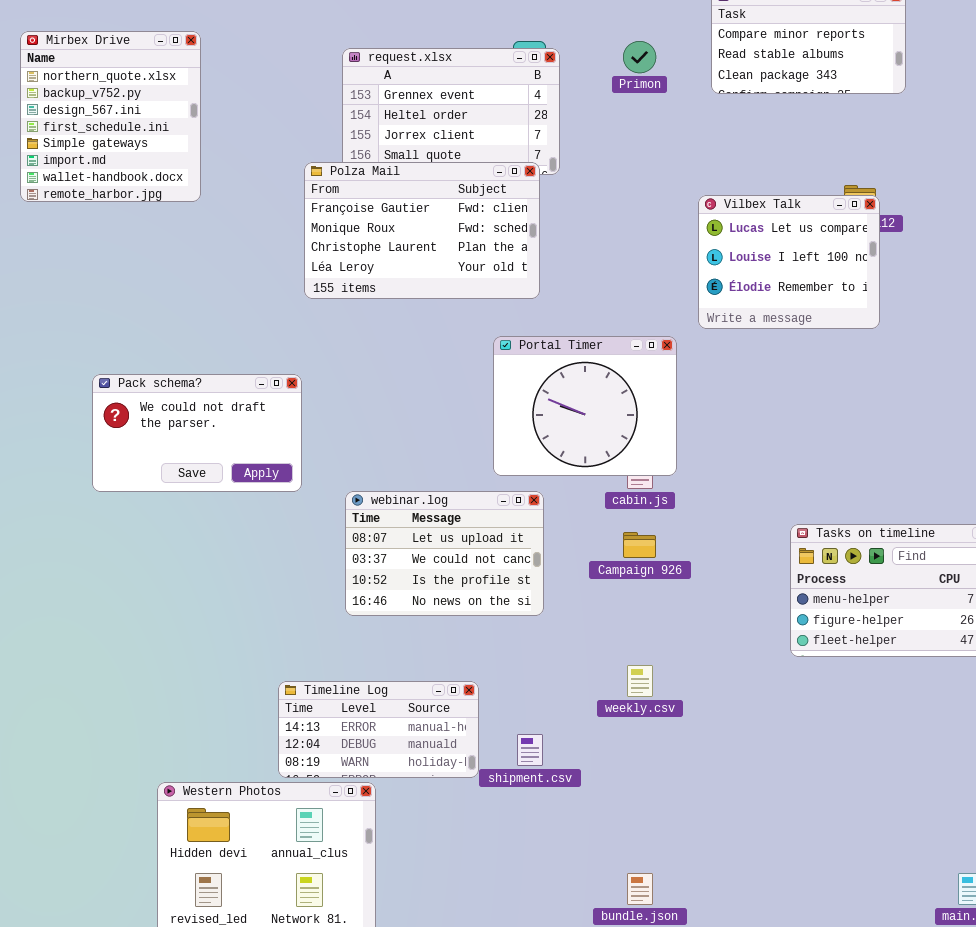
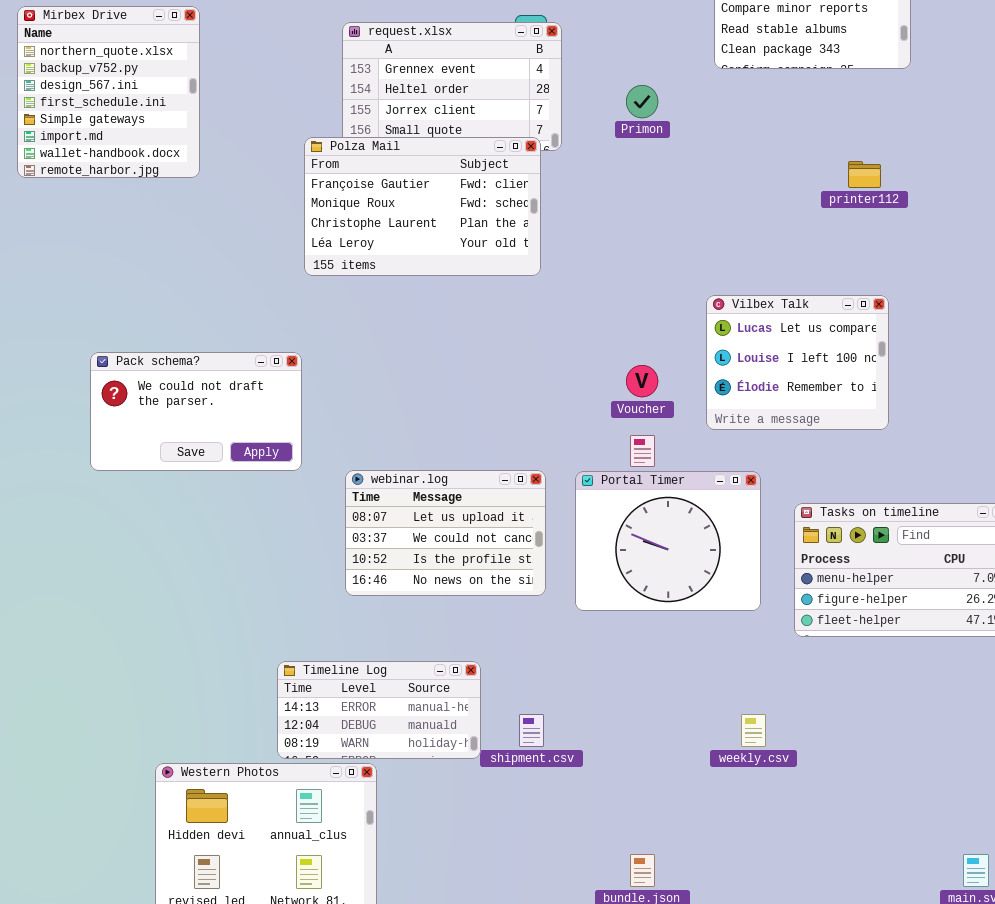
Primon: [623,41,656,73] -> [626,85,658,118], moved
Vilbex Talk: [698,195,880,329] -> [706,295,889,430], moved
Portal Timer: [493,336,677,476] -> [575,471,761,611], moved
weekly.csv: [627,665,653,697] -> [741,714,766,747], moved

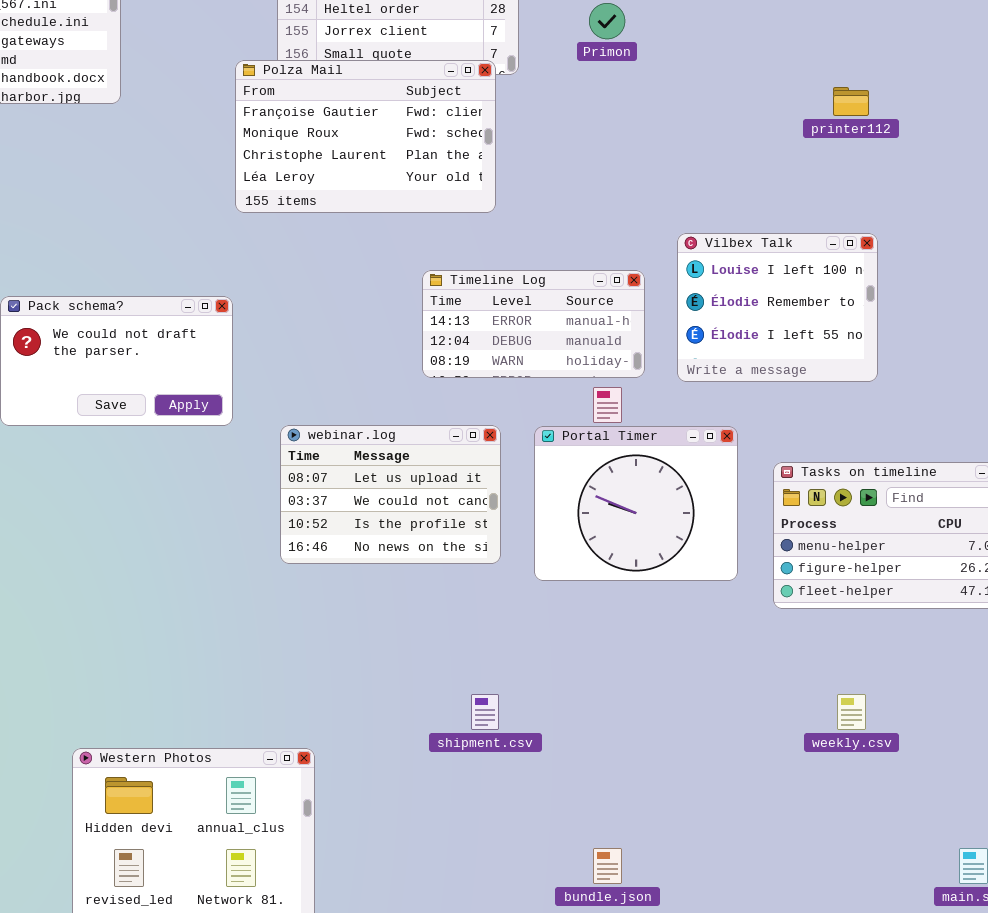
Vilbex Talk: [706,295,889,430] -> [677,233,878,382], scrolled down 1 row
Timeline Log: [277,661,481,759] -> [422,270,645,378], moved
weekly.csv: [741,714,766,747] -> [837,694,866,730], moved

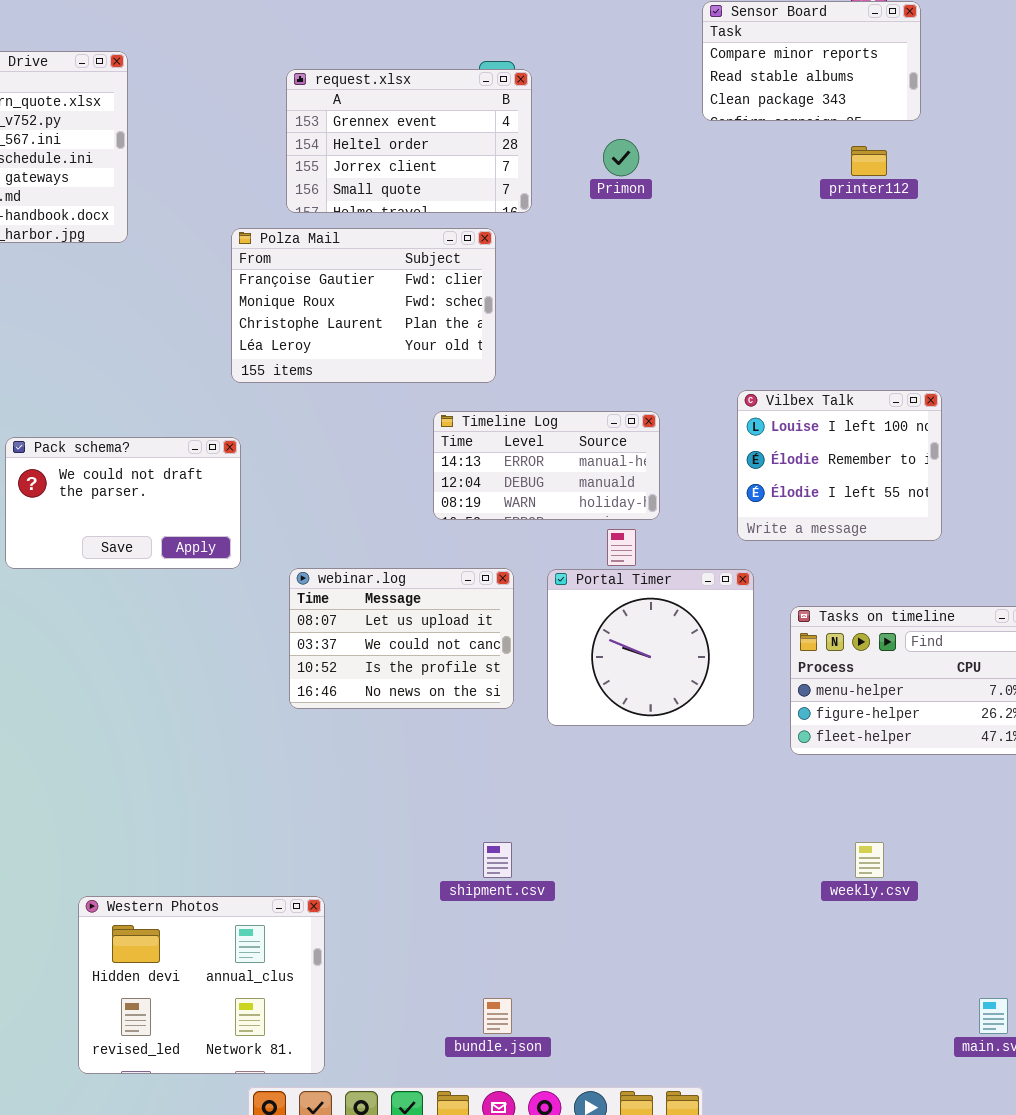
Polza Mail: [235,60,496,213] -> [231,228,496,383], moved
printer112: [833,87,869,116] -> [851,146,887,176], moved
Vilbex Talk: [677,233,878,382] -> [737,390,942,541], moved
bundle.json: [593,848,622,884] -> [483,998,512,1034], moved

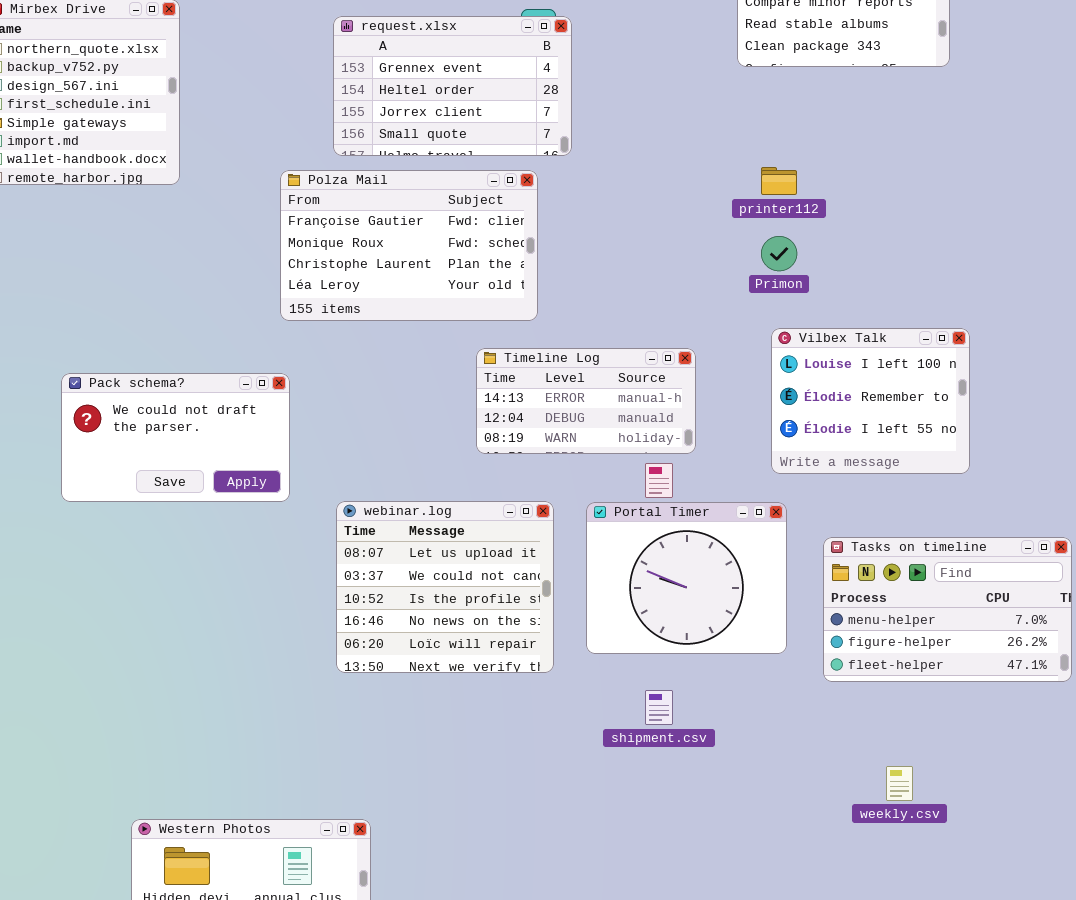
Primon: [603,139,639,176] -> [761,236,797,271], moved
printer112: [851,146,887,176] -> [761,167,797,195], moved
webinar.log: [289,568,514,709] -> [336,501,554,673], resized
shipment.csv: [483,842,512,878] -> [645,690,673,725], moved

